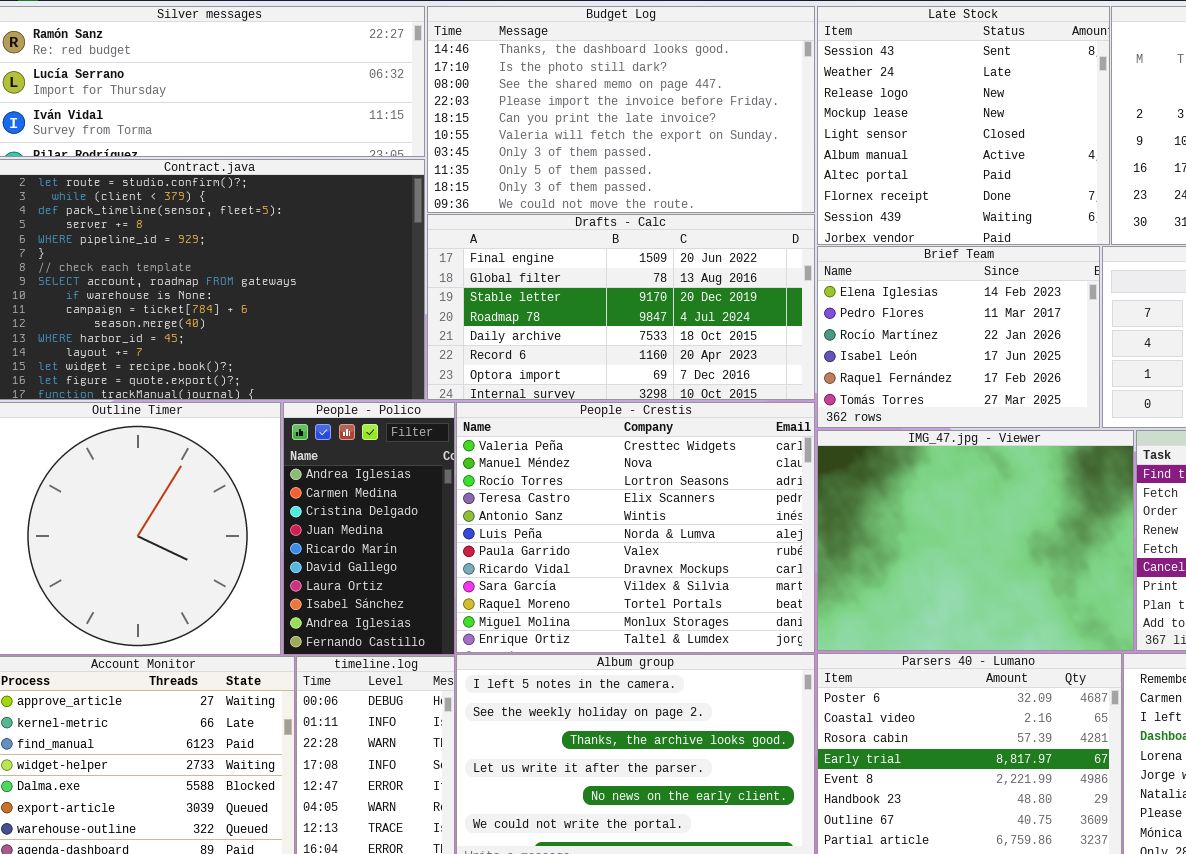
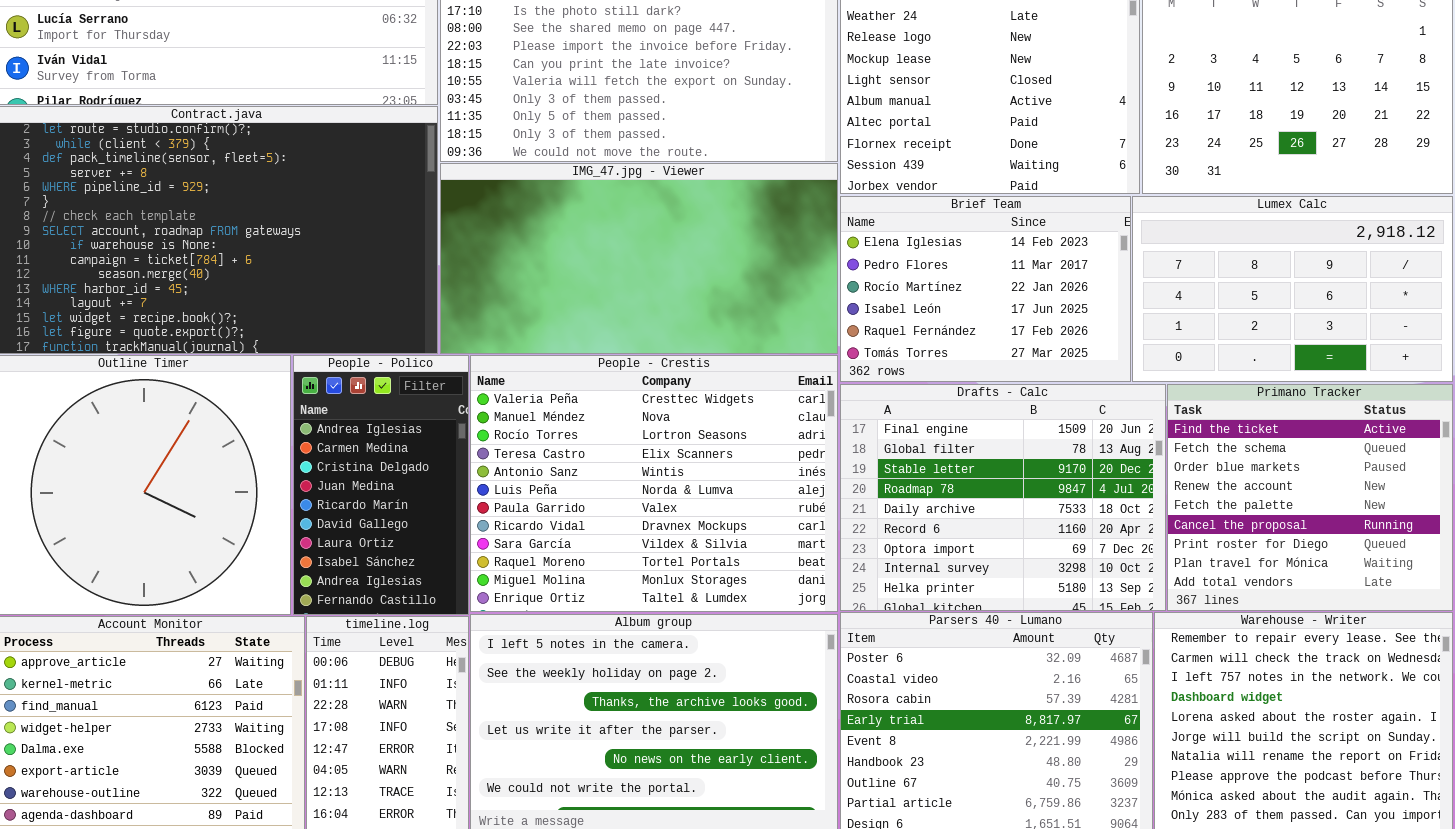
Drafts - Calc: [427,214,815,400] -> [840,384,1166,611], moved, resized
IMG_47.jpg - Viewer: [817,430,1134,651] -> [440,163,838,354], moved, resized

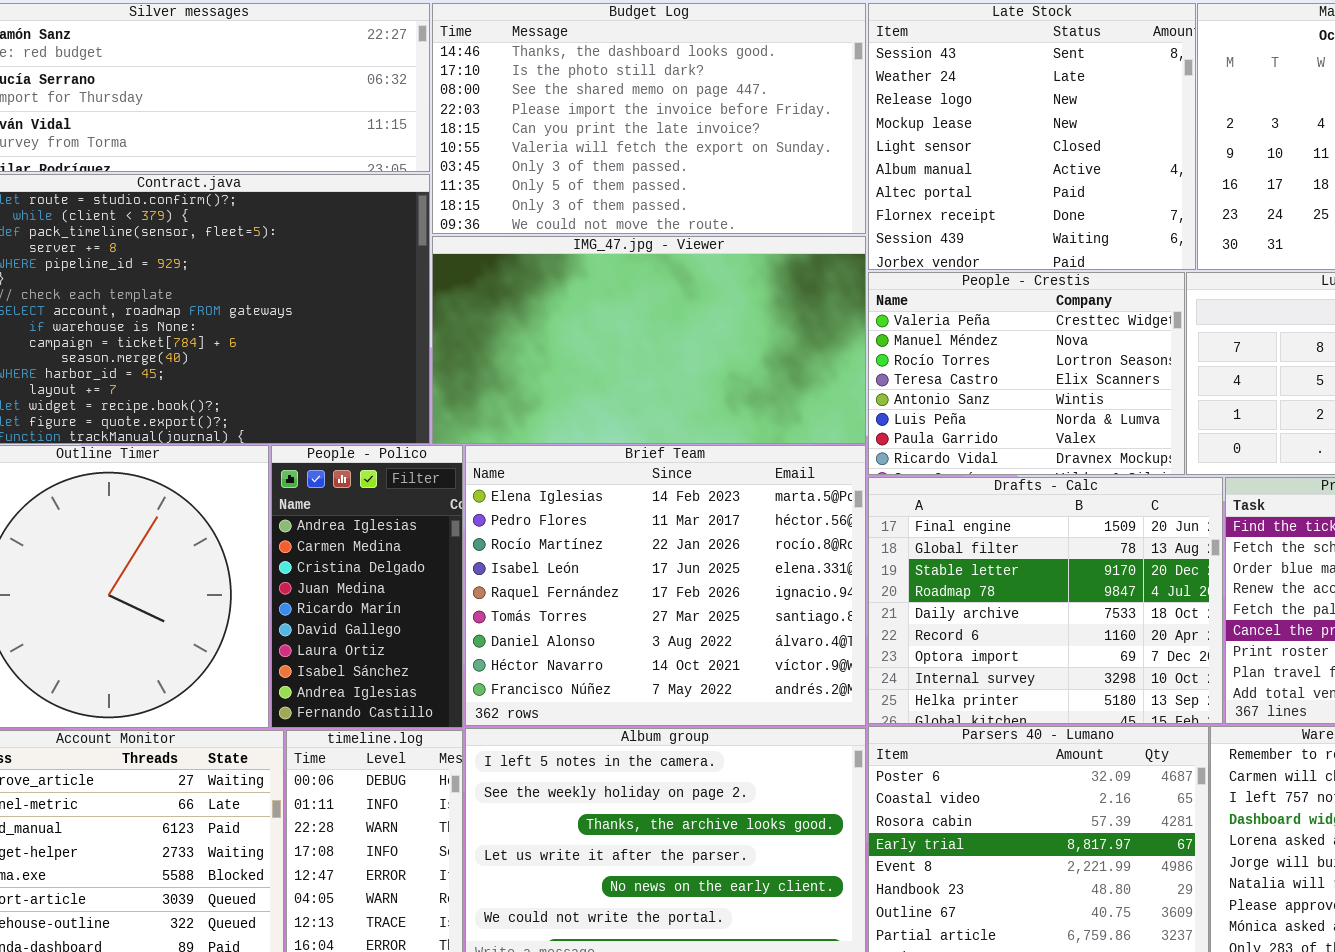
Brief Team: [840,196,1131,382] -> [465,445,866,726], moved, resized
People - Crestis: [470,355,838,612] -> [868,272,1185,475], moved, resized

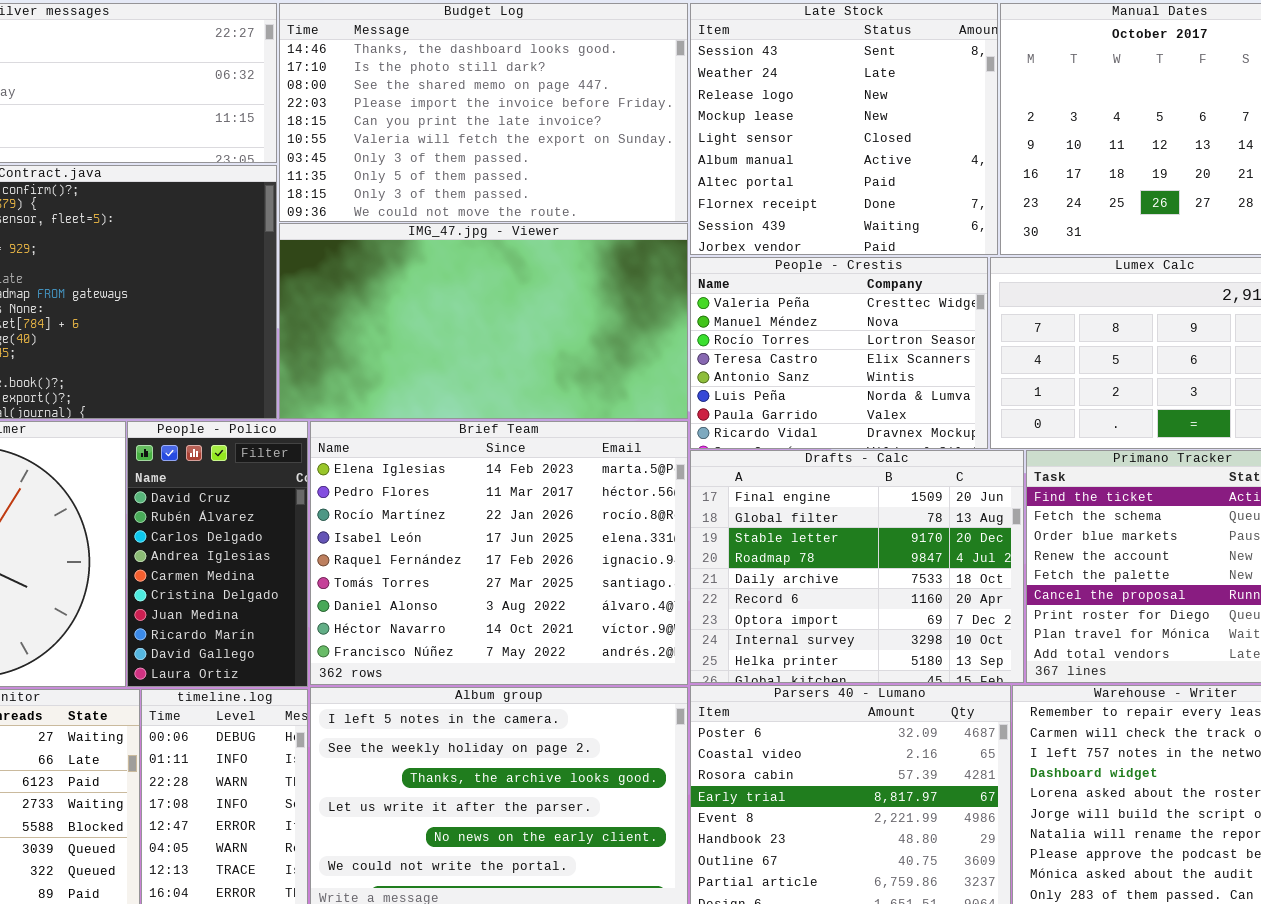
People - Polico: [271,445,463,728] -> [127,421,308,687], scrolled up 3 rows

